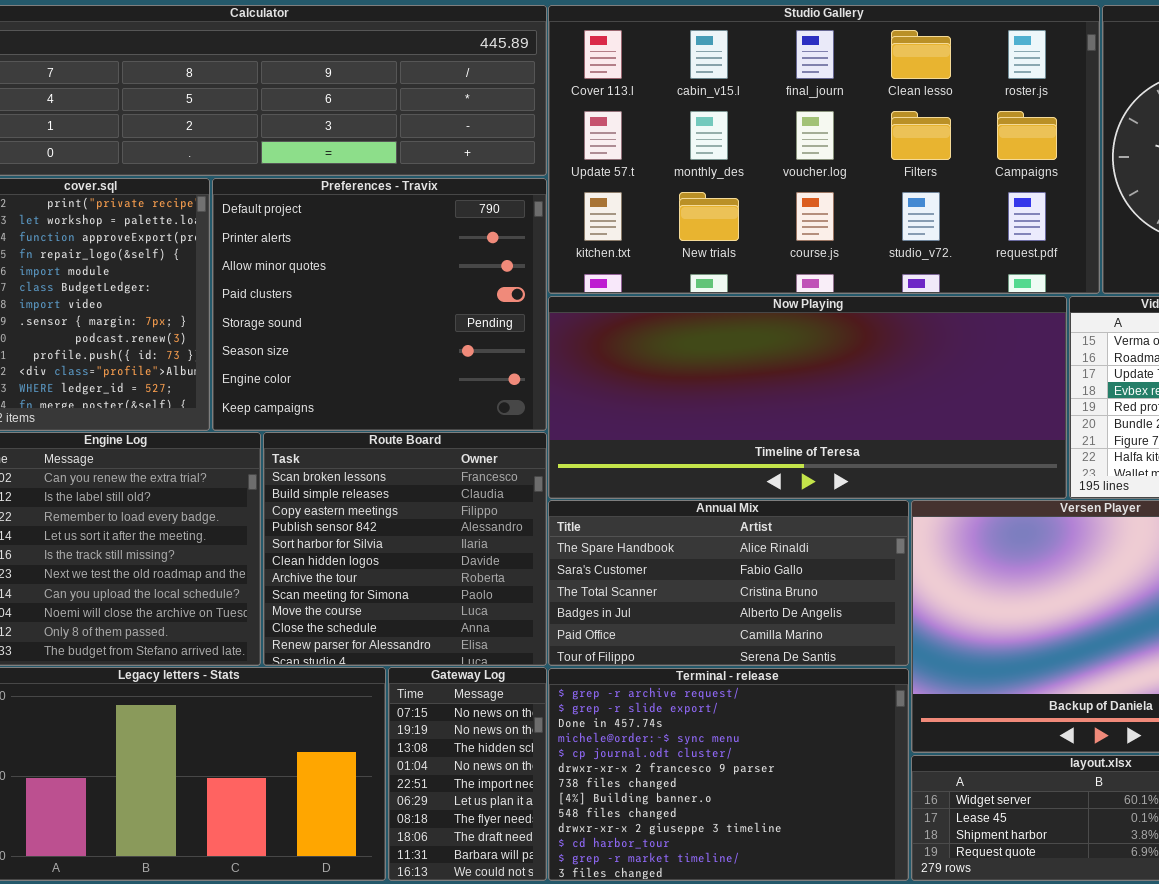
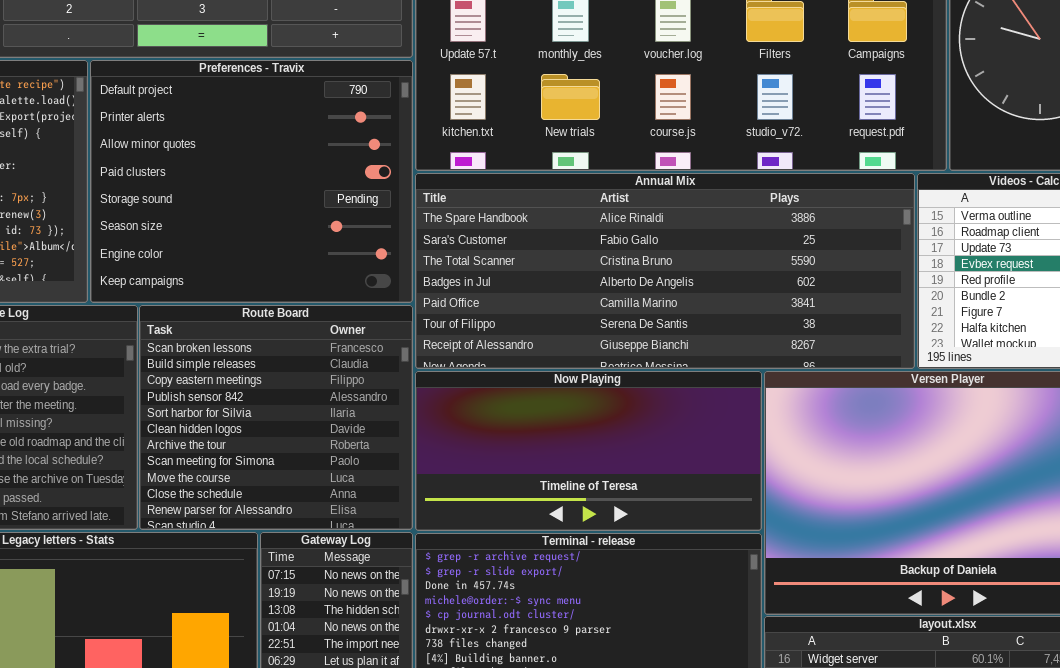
Now Playing: [548,296,1067,499] -> [415,371,762,531], moved, resized
Annual Mix: [548,500,909,666] -> [415,173,915,369], moved, resized

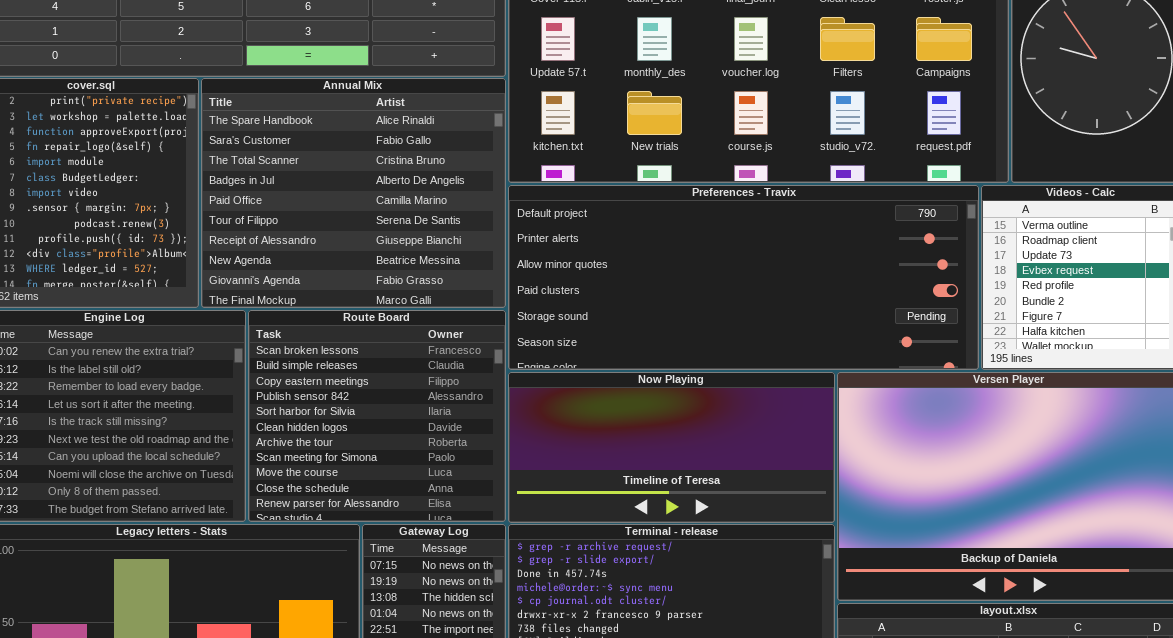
Preferences - Travix: [90,60,413,303] -> [508,185,979,370], moved, resized
Annual Mix: [415,173,915,369] -> [201,78,506,308], moved, resized

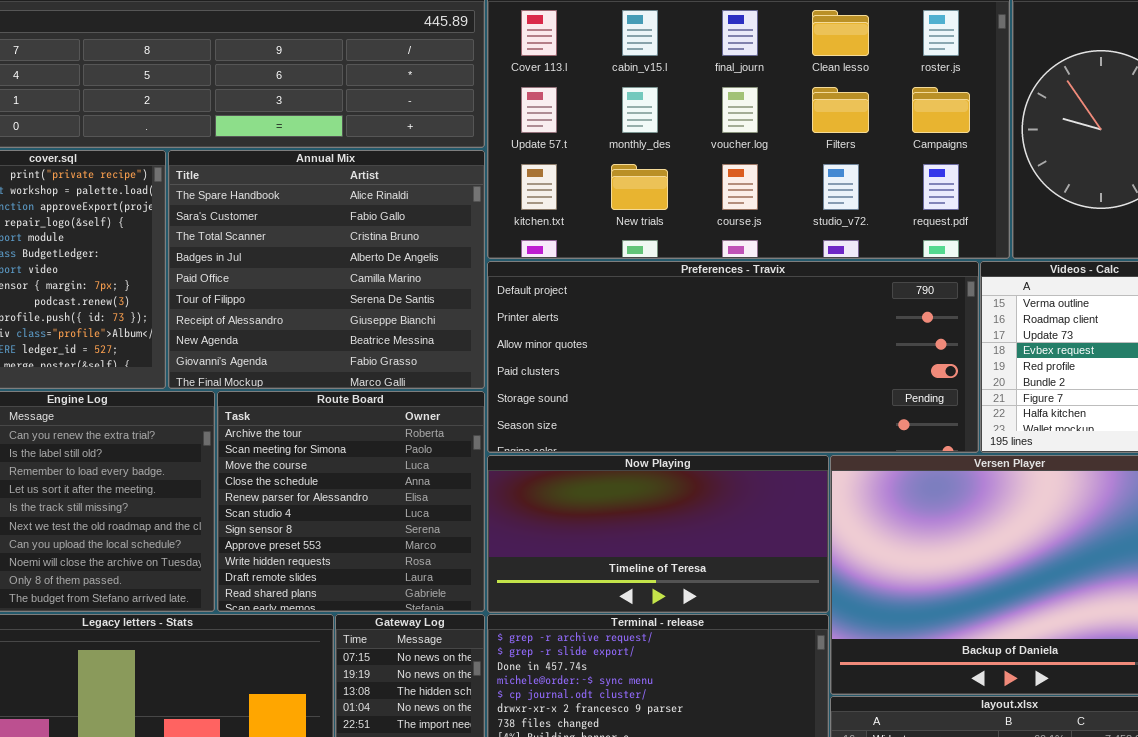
Route Board: [248,310,506,522] -> [217,391,485,612], scrolled down 6 rows

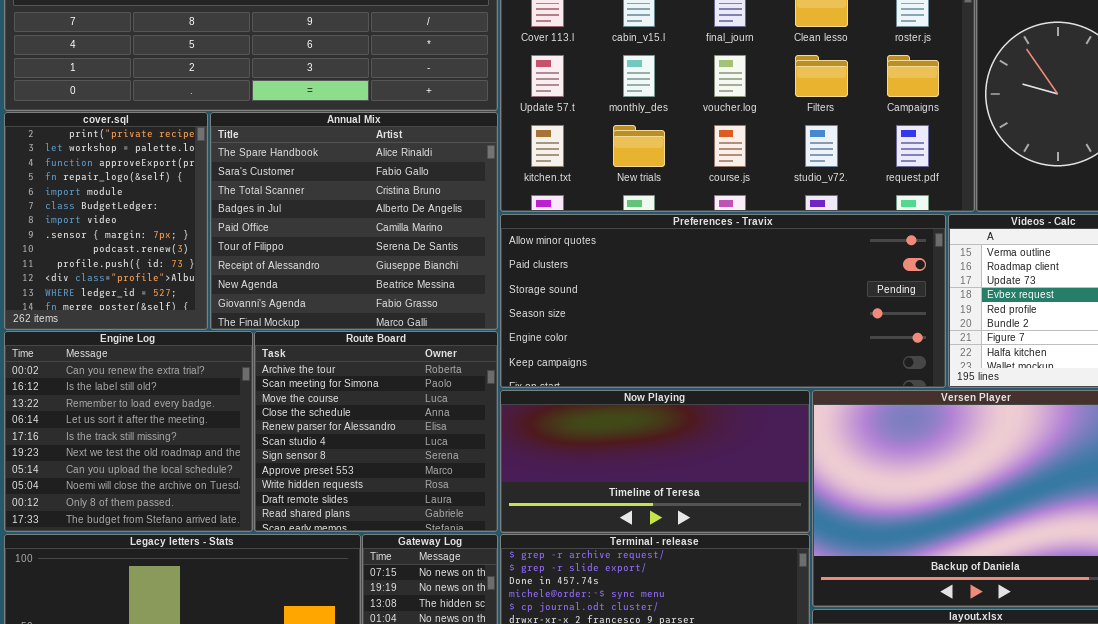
Preferences - Travix: [487,261,979,453] -> [500,214,946,388], scrolled down 2 rows

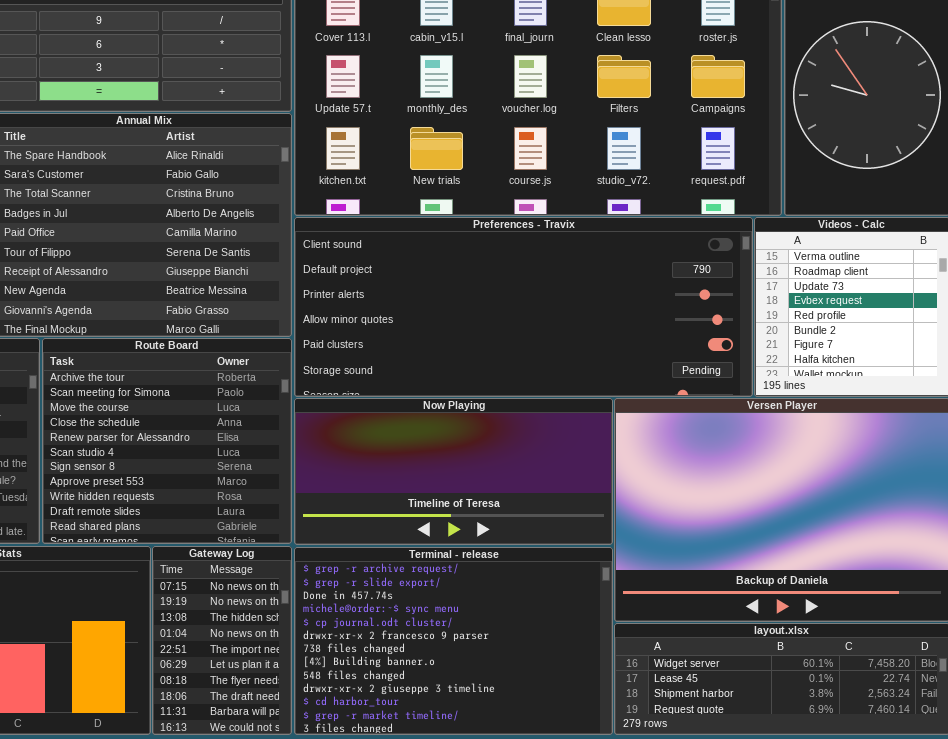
Preferences - Travix: [500,214,946,388] -> [294,217,753,397], scrolled up 3 rows

